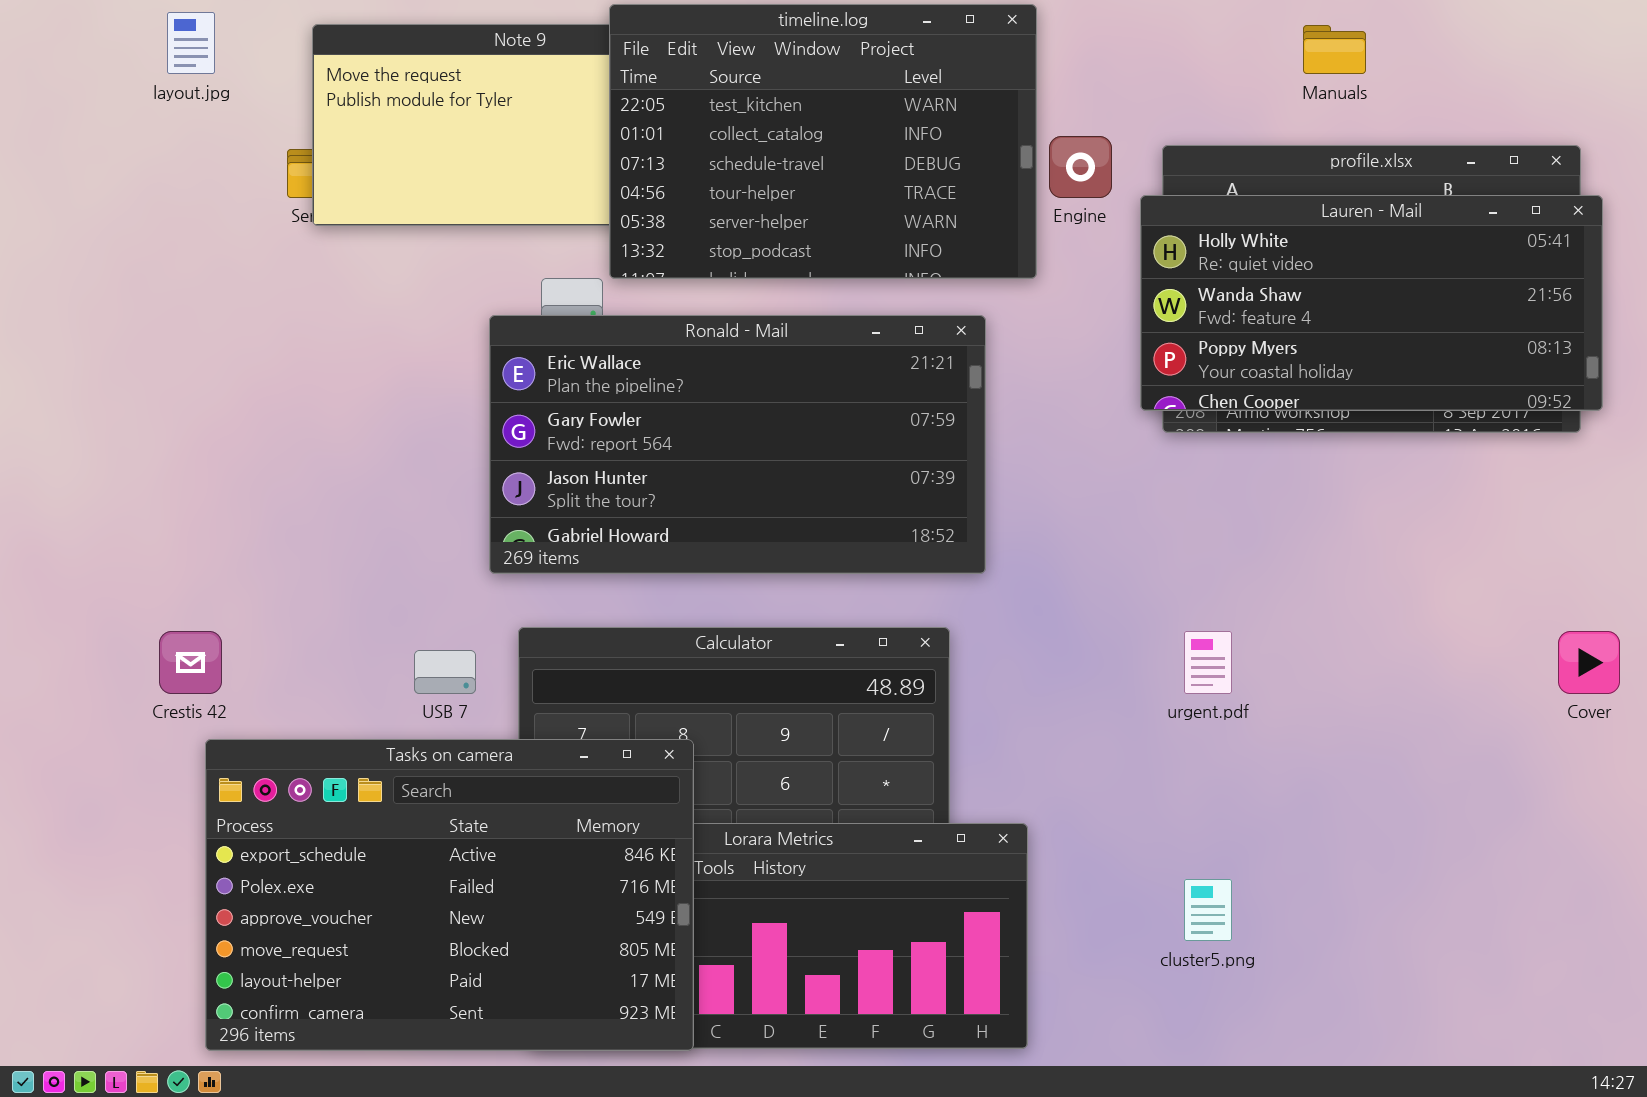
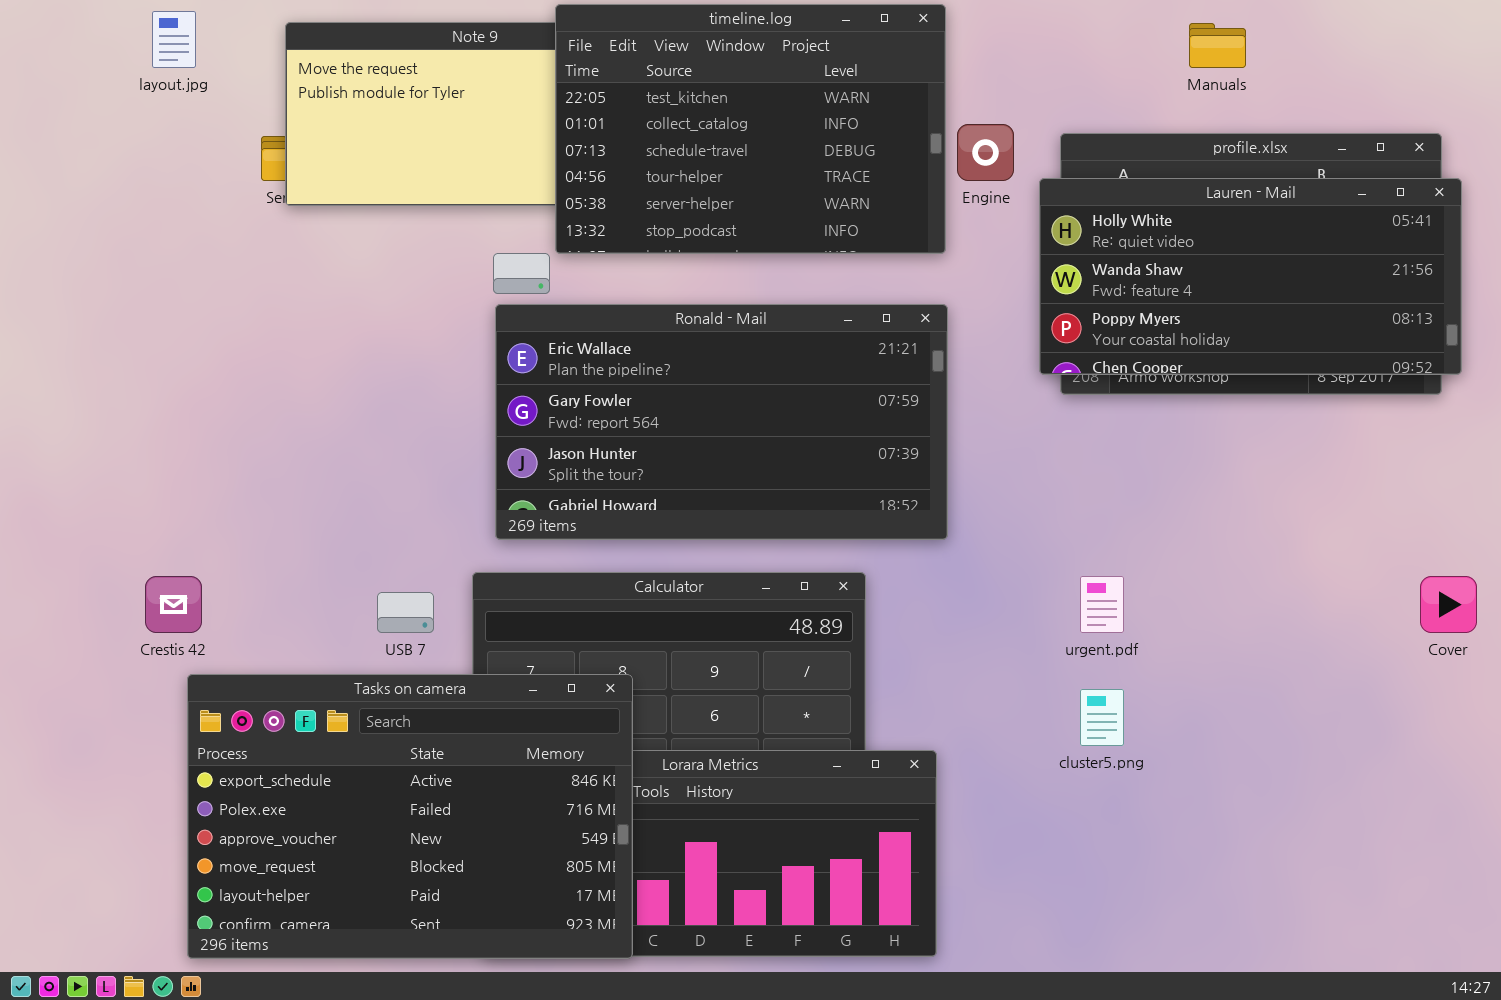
Ronald - Mail: [489,315,986,574] -> [495,304,948,540], moved
cluster5.png: [1184,879,1232,941] -> [1080,689,1124,746], moved

